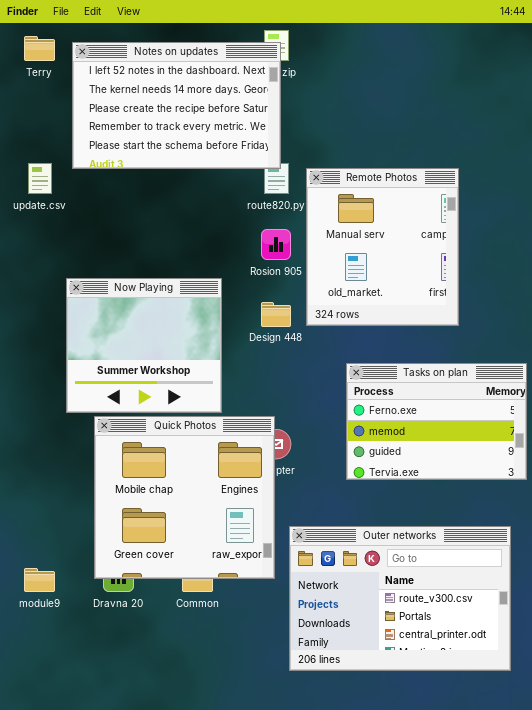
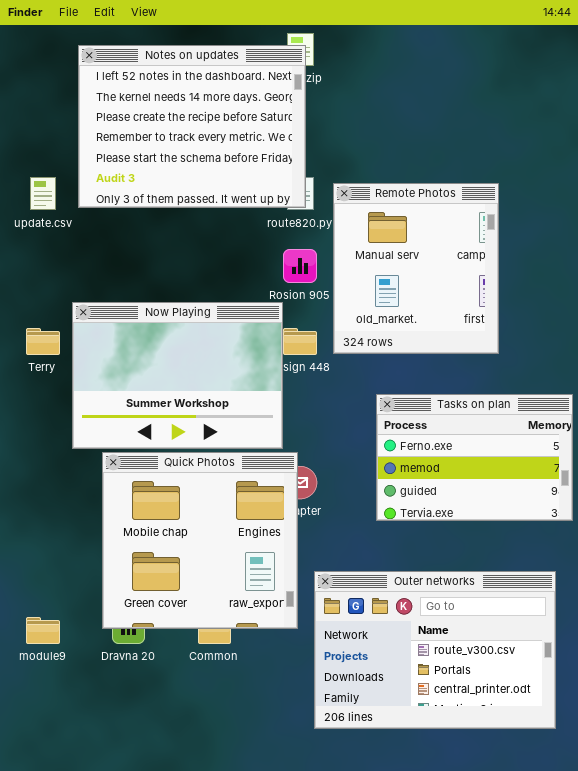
Terry: [24,36,55,61] -> [26,328,60,355], moved
Notes on updates: [72,42,281,169] -> [78,45,306,208], resized
Now Playing: [66,278,222,413] -> [72,302,283,449], resized

